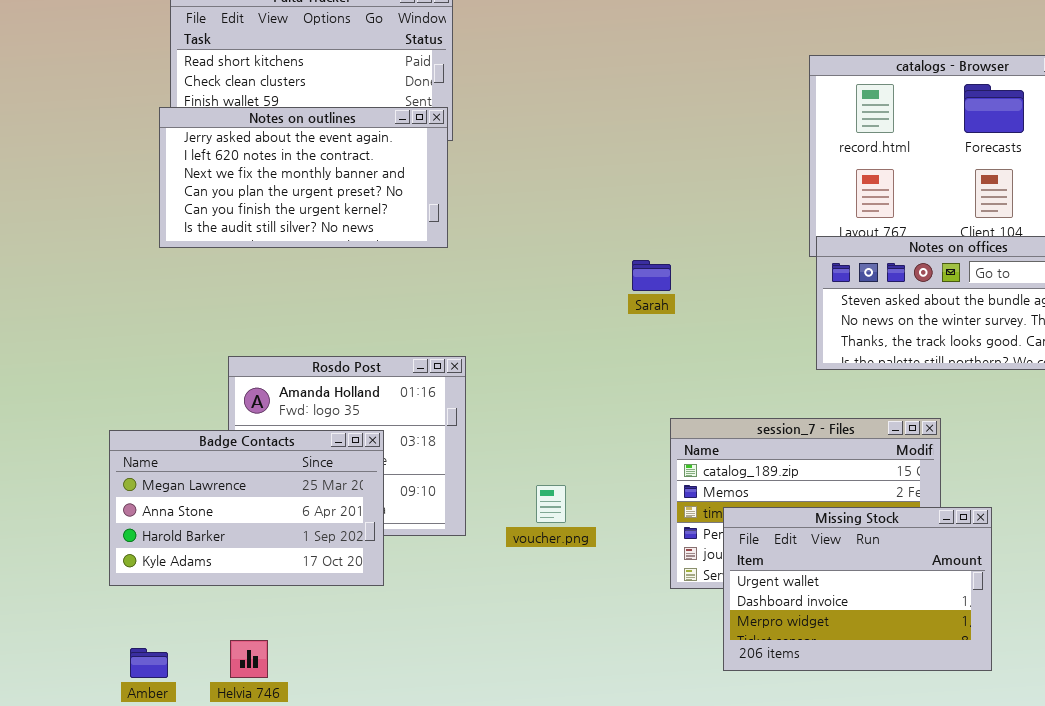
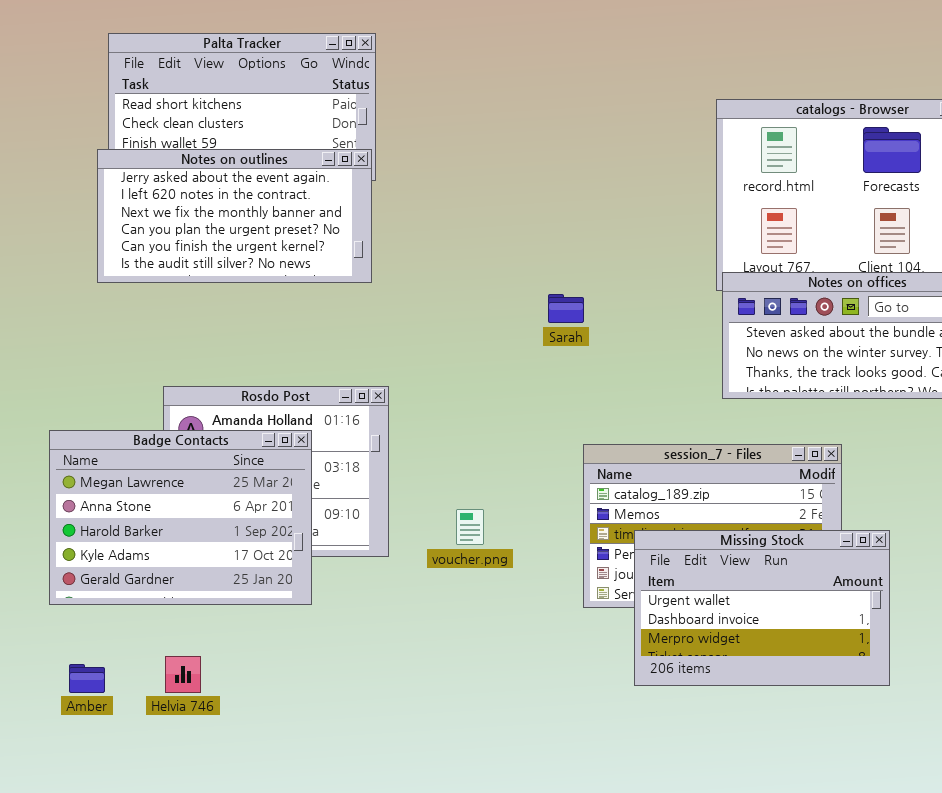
Badge Contacts: [109,430,384,586] -> [49,430,312,605], resized

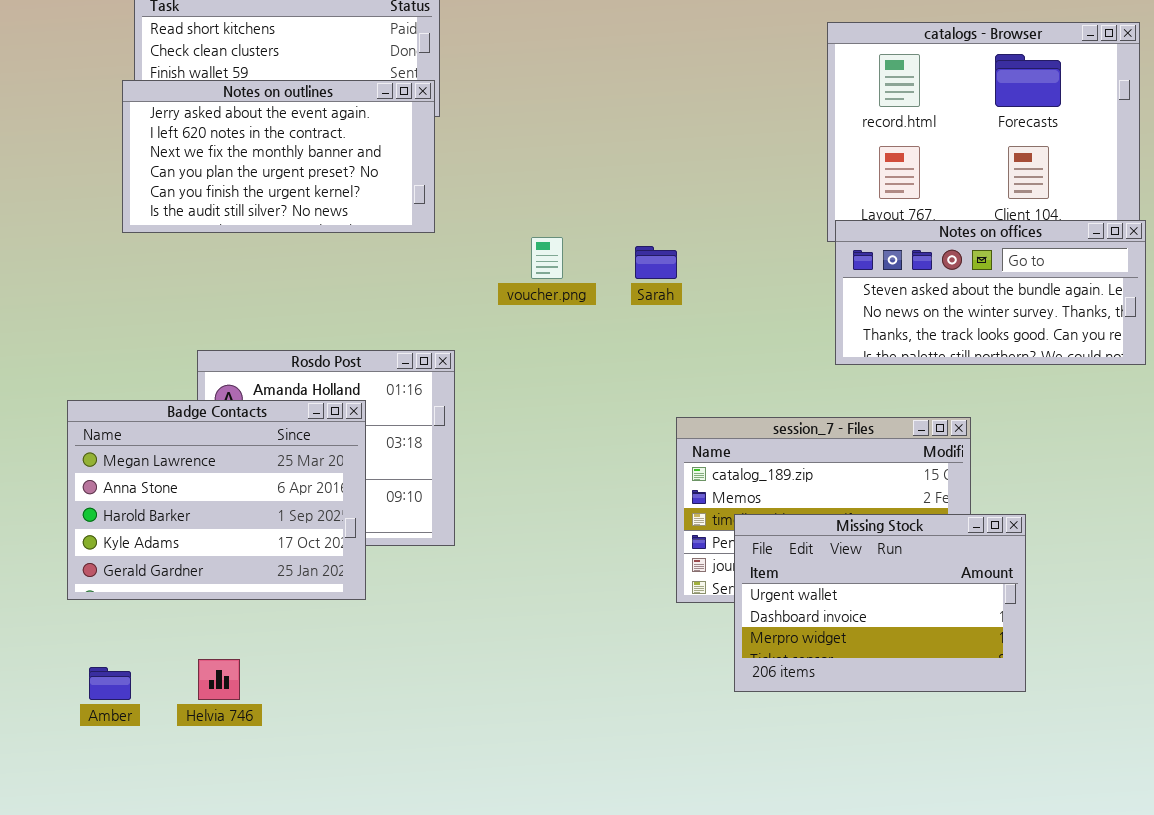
voucher.png: [456,509,484,545] -> [531,237,563,279], moved

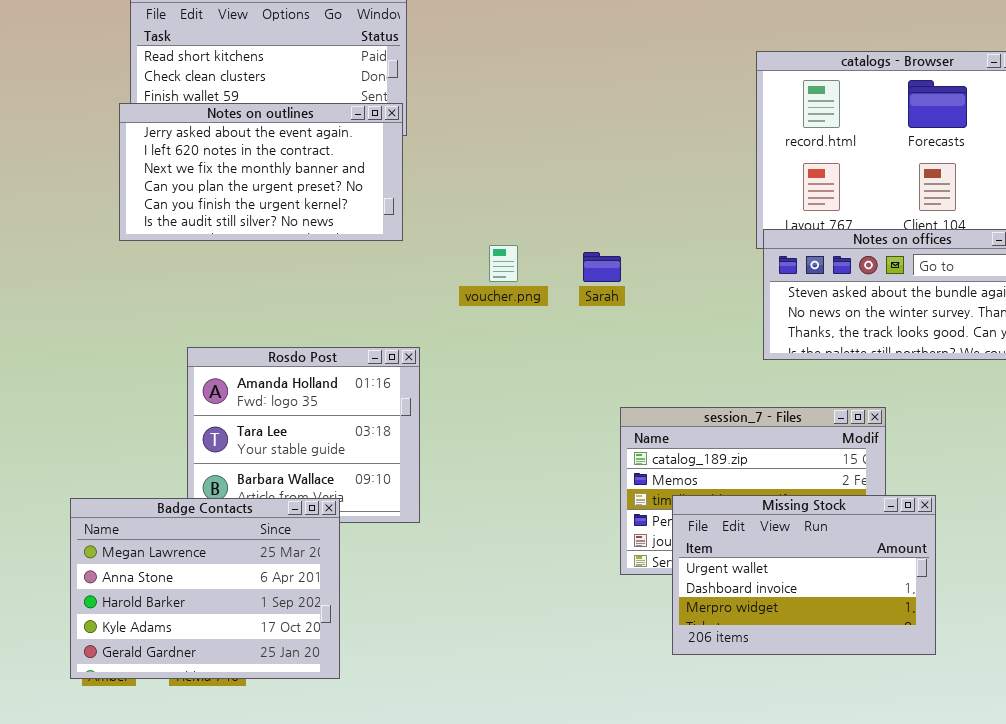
Badge Contacts: [67,400,366,600] -> [70,498,340,679], moved

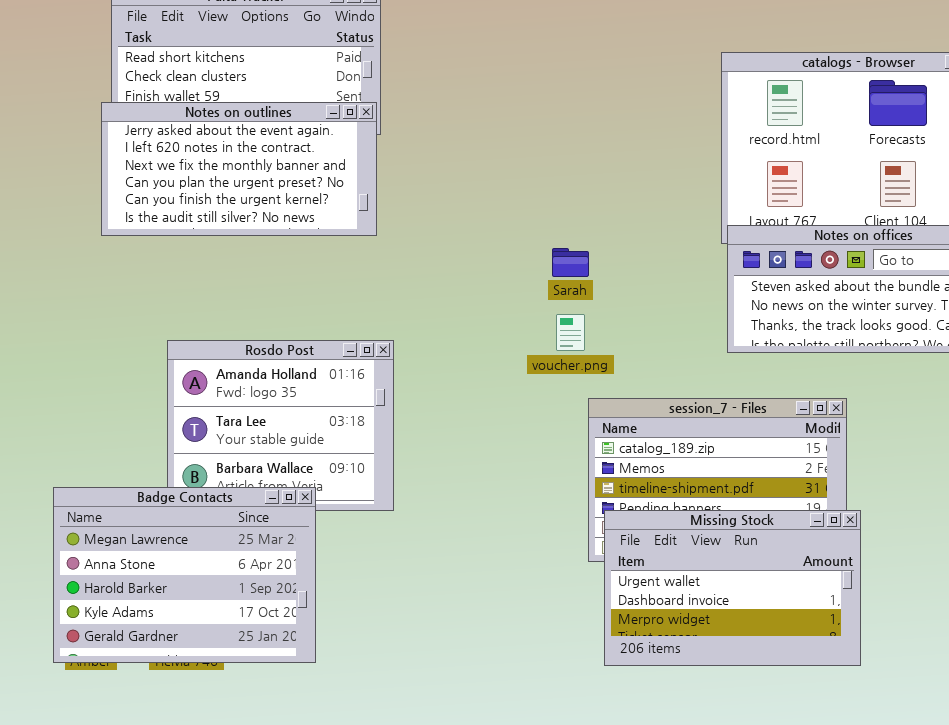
voucher.png: [489,245,518,282] -> [556,314,585,351], moved
Missing Stock: [672,495,936,655] -> [604,510,861,666], moved

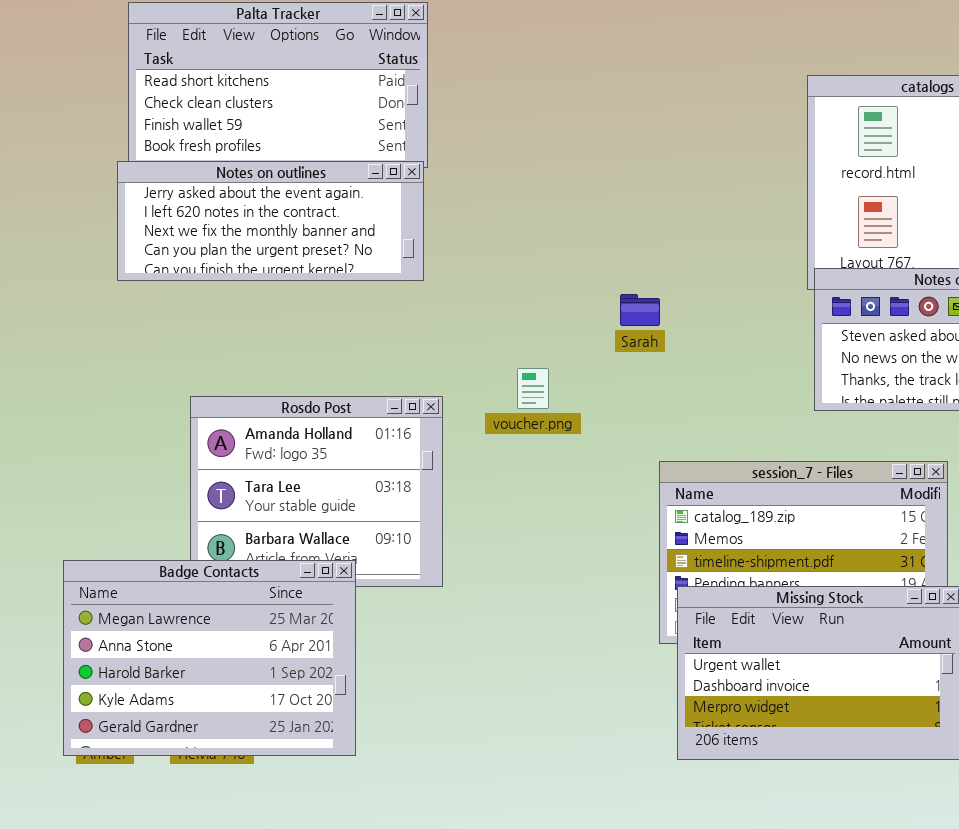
Notes on outlines: [101,102,377,236] -> [117,161,424,281], resized
voucher.png: [556,314,585,351] -> [517,368,549,409], moved

